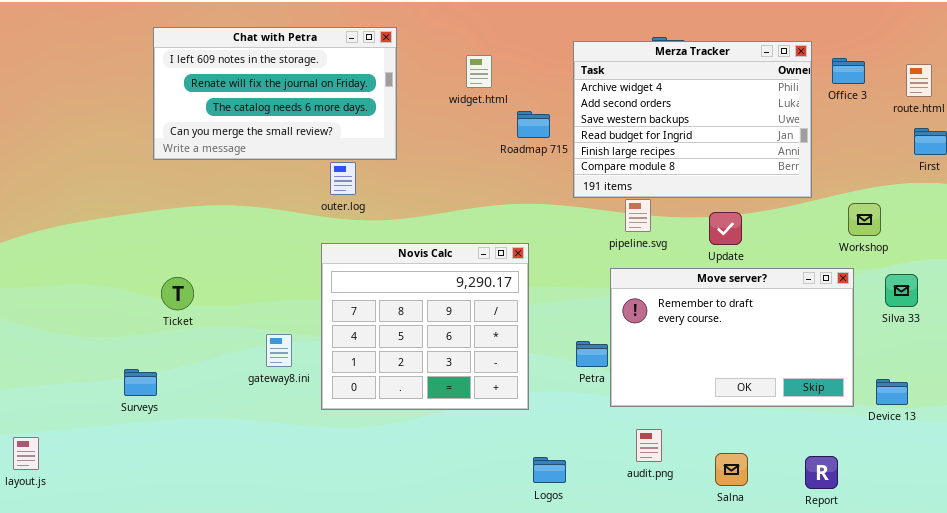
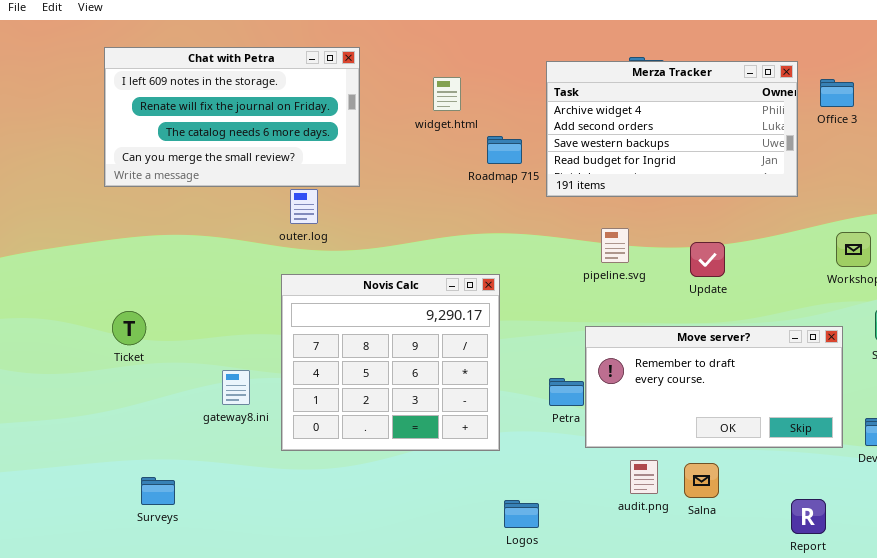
Merza Tracker: [573,41,812,198] -> [546,61,798,197], resized
Move server?: [610,268,854,407] -> [585,326,843,448], resized
Surveys: [124,369,157,396] -> [141,477,175,505], moved
audit.png: [636,429,662,462] -> [630,460,658,494], moved
Salna: [715,453,748,486] -> [684,463,719,498], moved

